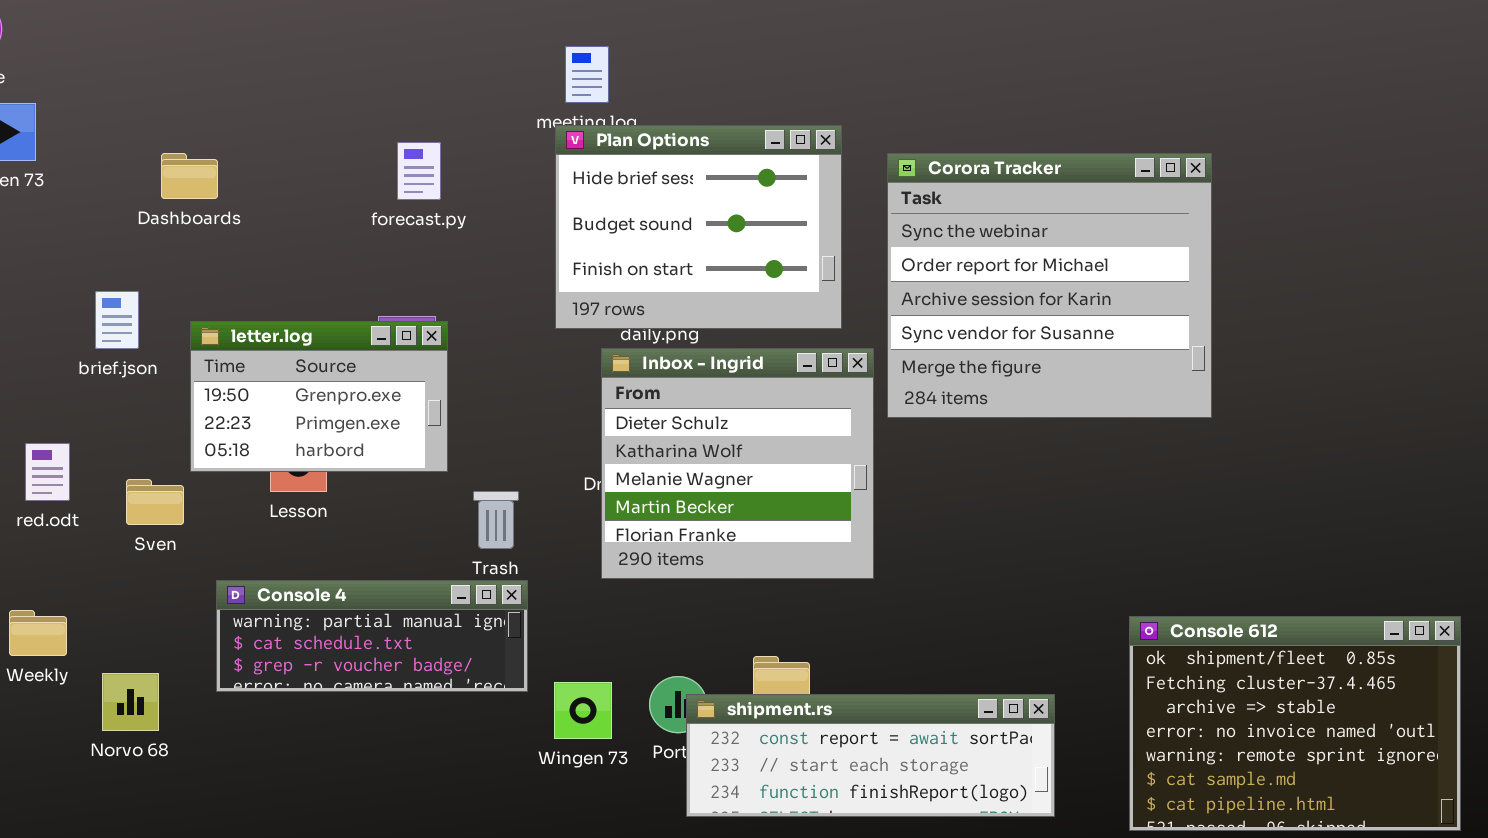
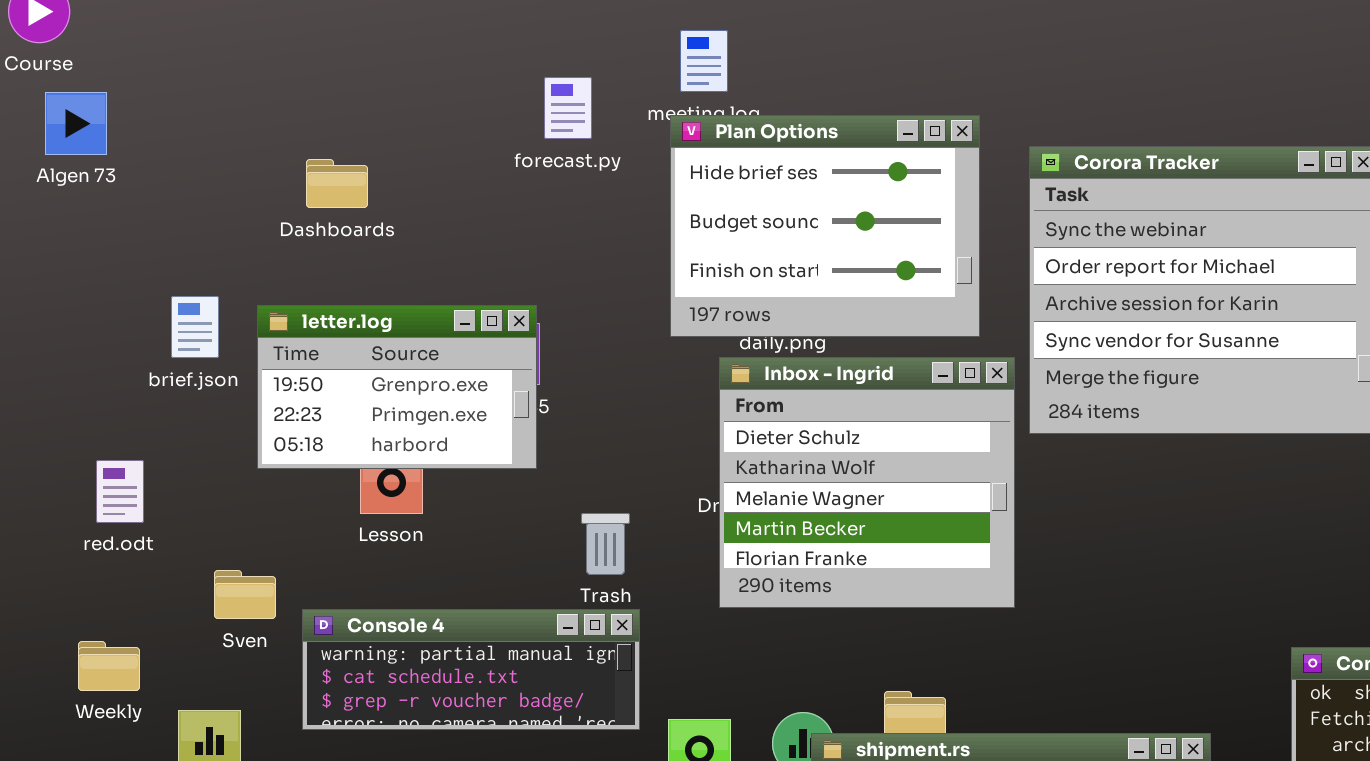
forecast.py: [397,142,441,200] -> [544,77,592,139], moved
Dashboards: [161,153,218,199] -> [306,159,368,208], moved
letter.log: [190,321,448,472] -> [257,305,537,469], moved
Sven: [126,479,184,525] -> [214,570,276,619], moved

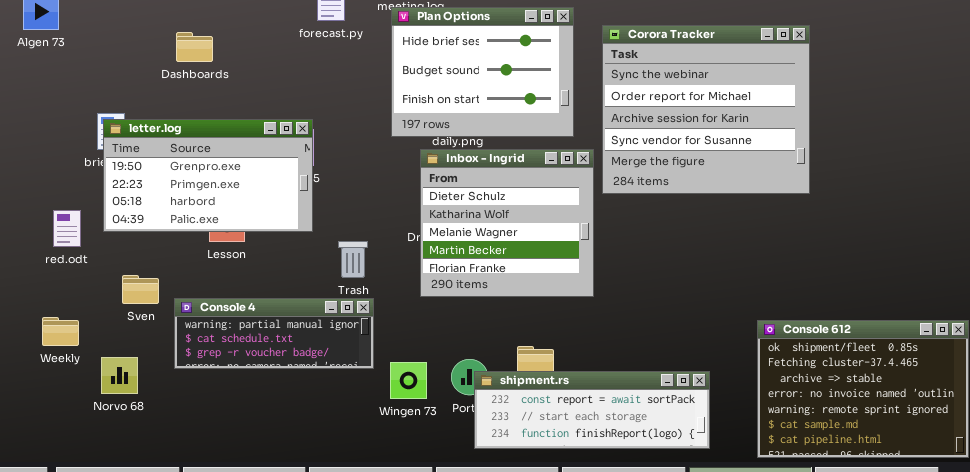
letter.log: [257,305,537,469] -> [103,119,313,232], resized

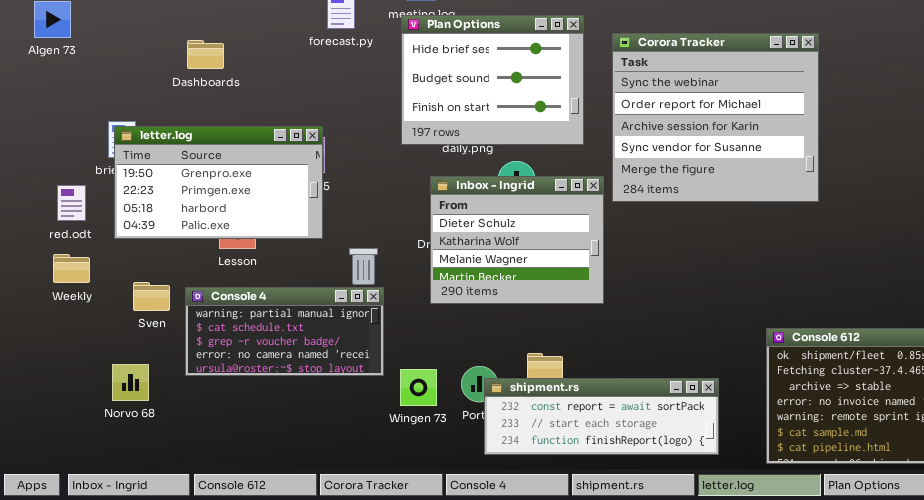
Inbox - Ingrid: [420,149,594,297] -> [430,176,604,304], resized
red.odt: [53,210,81,247] -> [57,185,86,221], moved
Console 4: [174,298,374,369] -> [185,287,384,376], resized
Weekly: [42,317,79,346] -> [53,254,90,283], moved

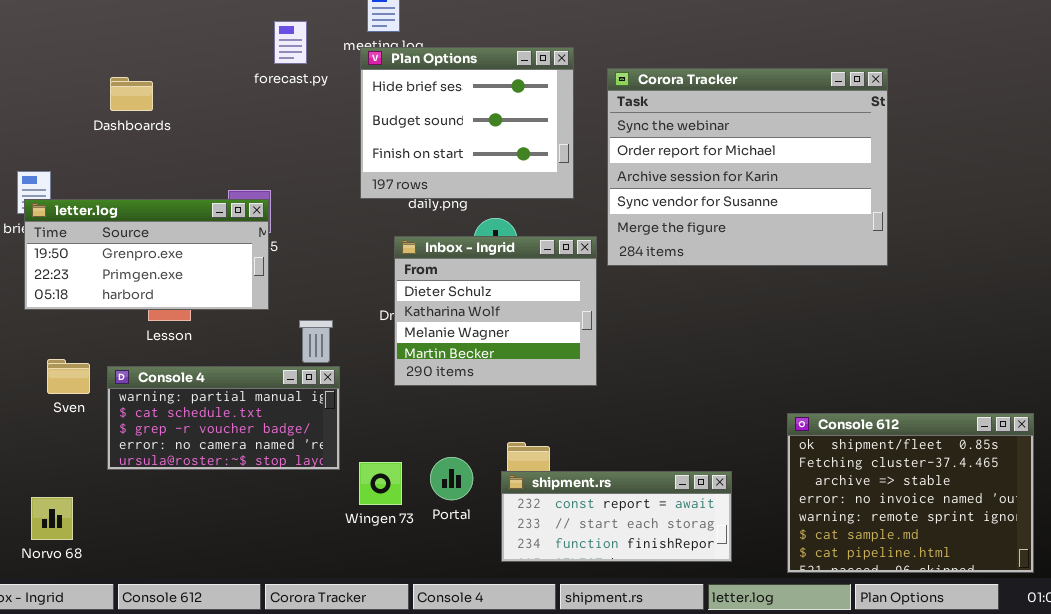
Corora Tracker: [612,33,819,202] -> [607,68,888,266], resized
letter.log: [114,126,323,239] -> [24,199,269,310], resized
Norvo 68: [112,364,149,401] -> [31,497,73,540], moved
shipment.rs: [484,378,719,455] -> [501,471,732,562], resized

